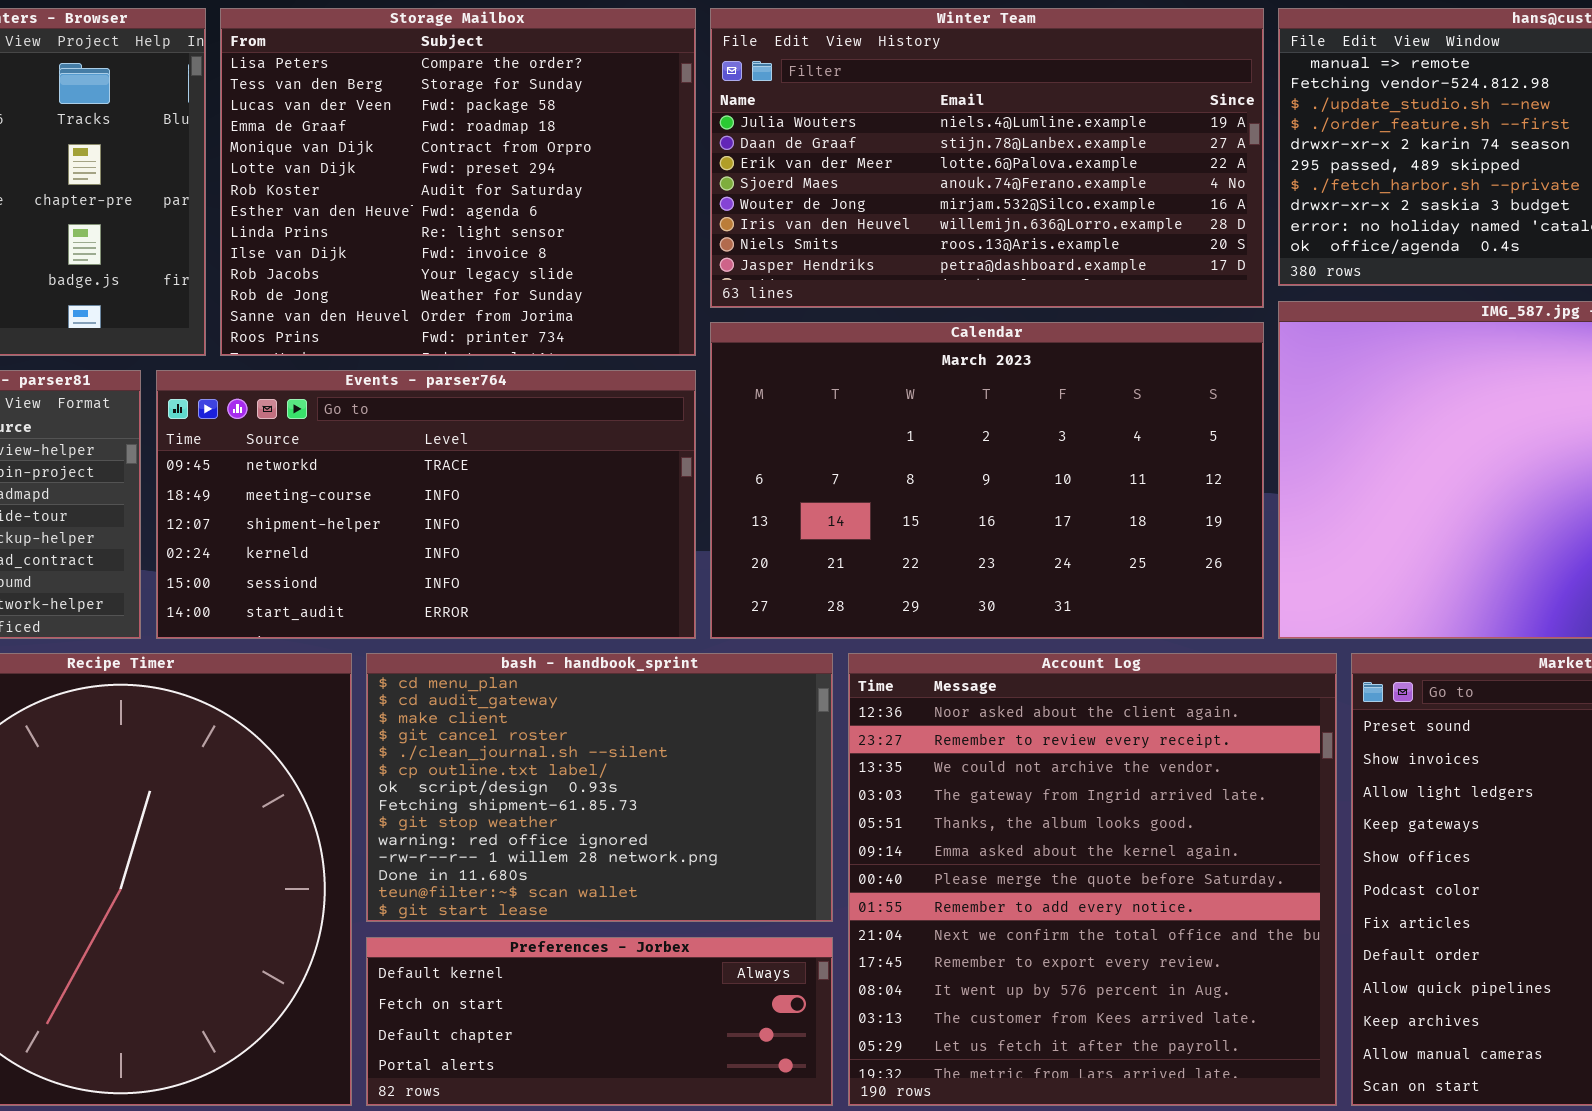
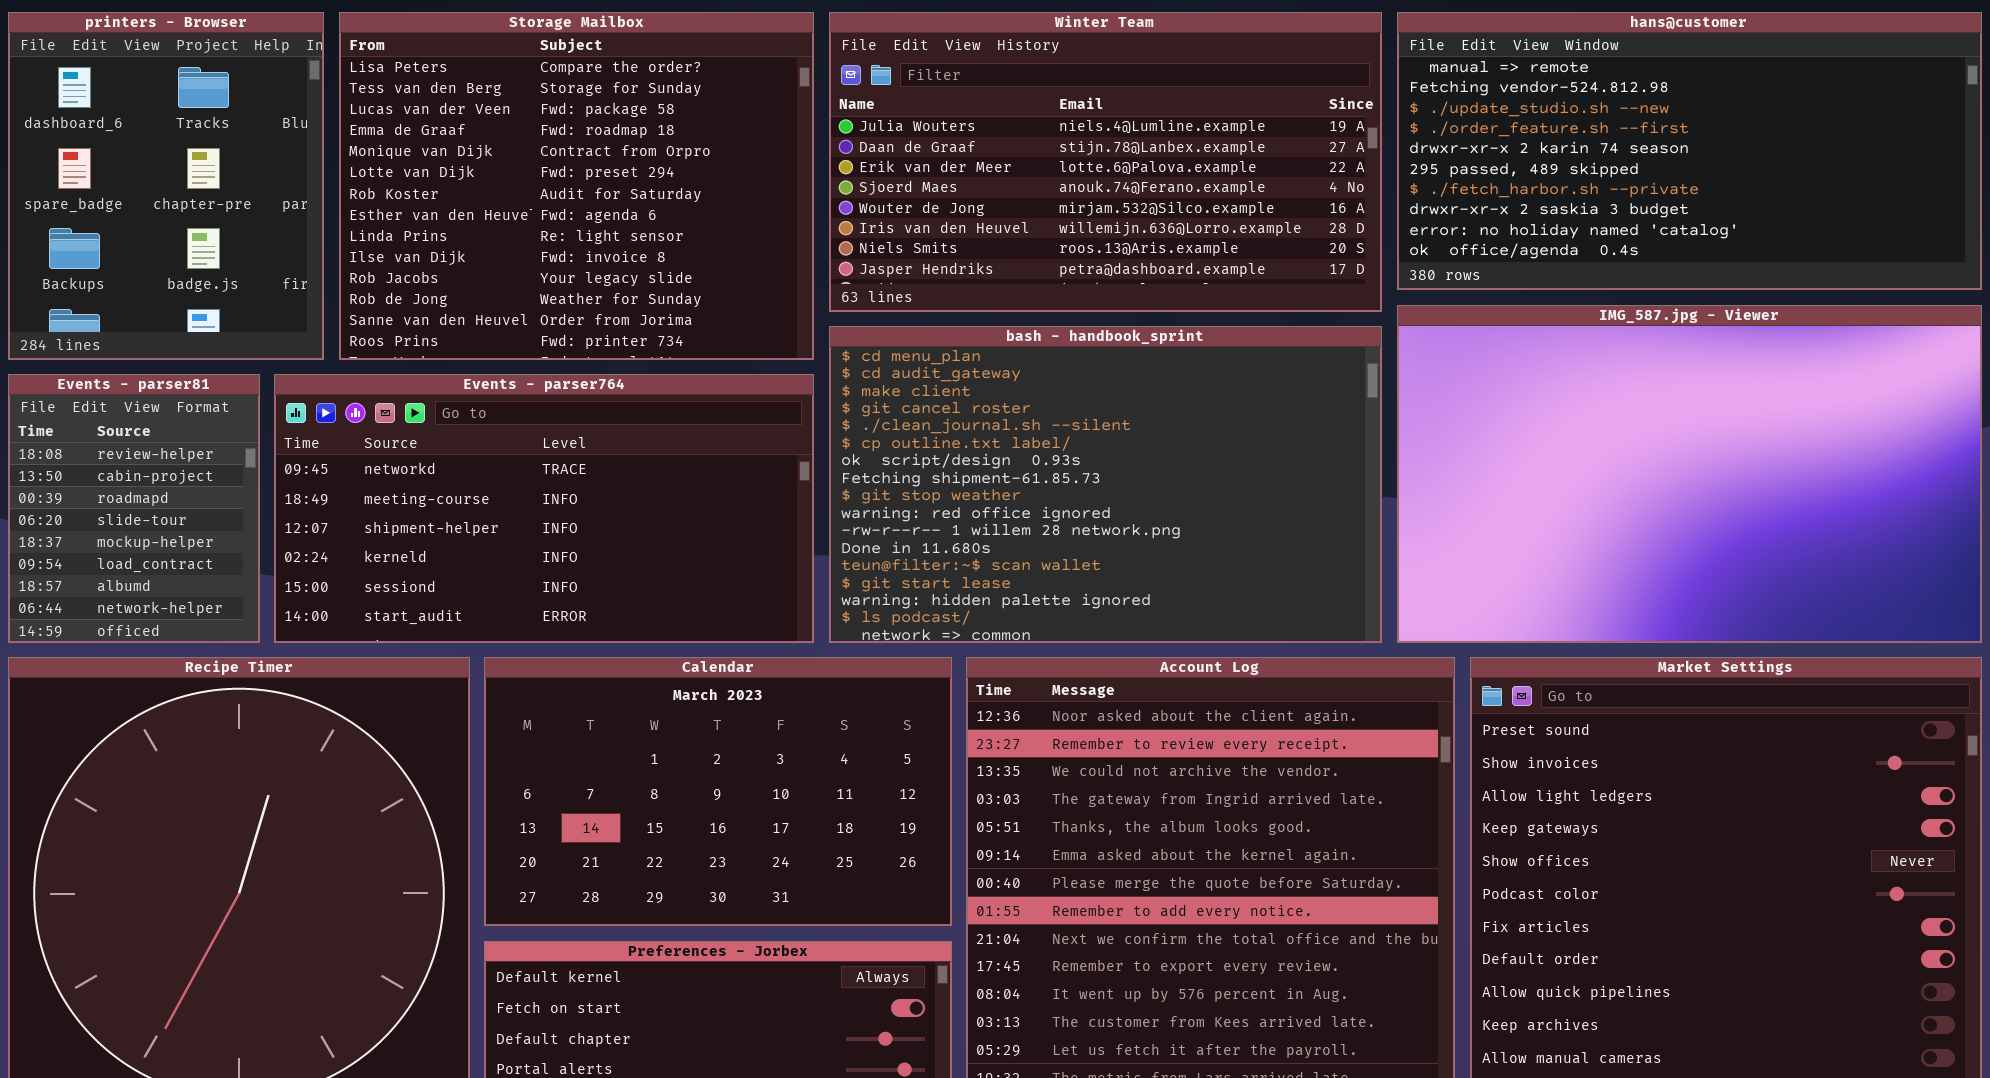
Calendar: [710,322,1264,639] -> [484,657,952,926], moved, resized
bash - handbook_sprint: [366,653,833,922] -> [829,326,1382,643], moved, resized

